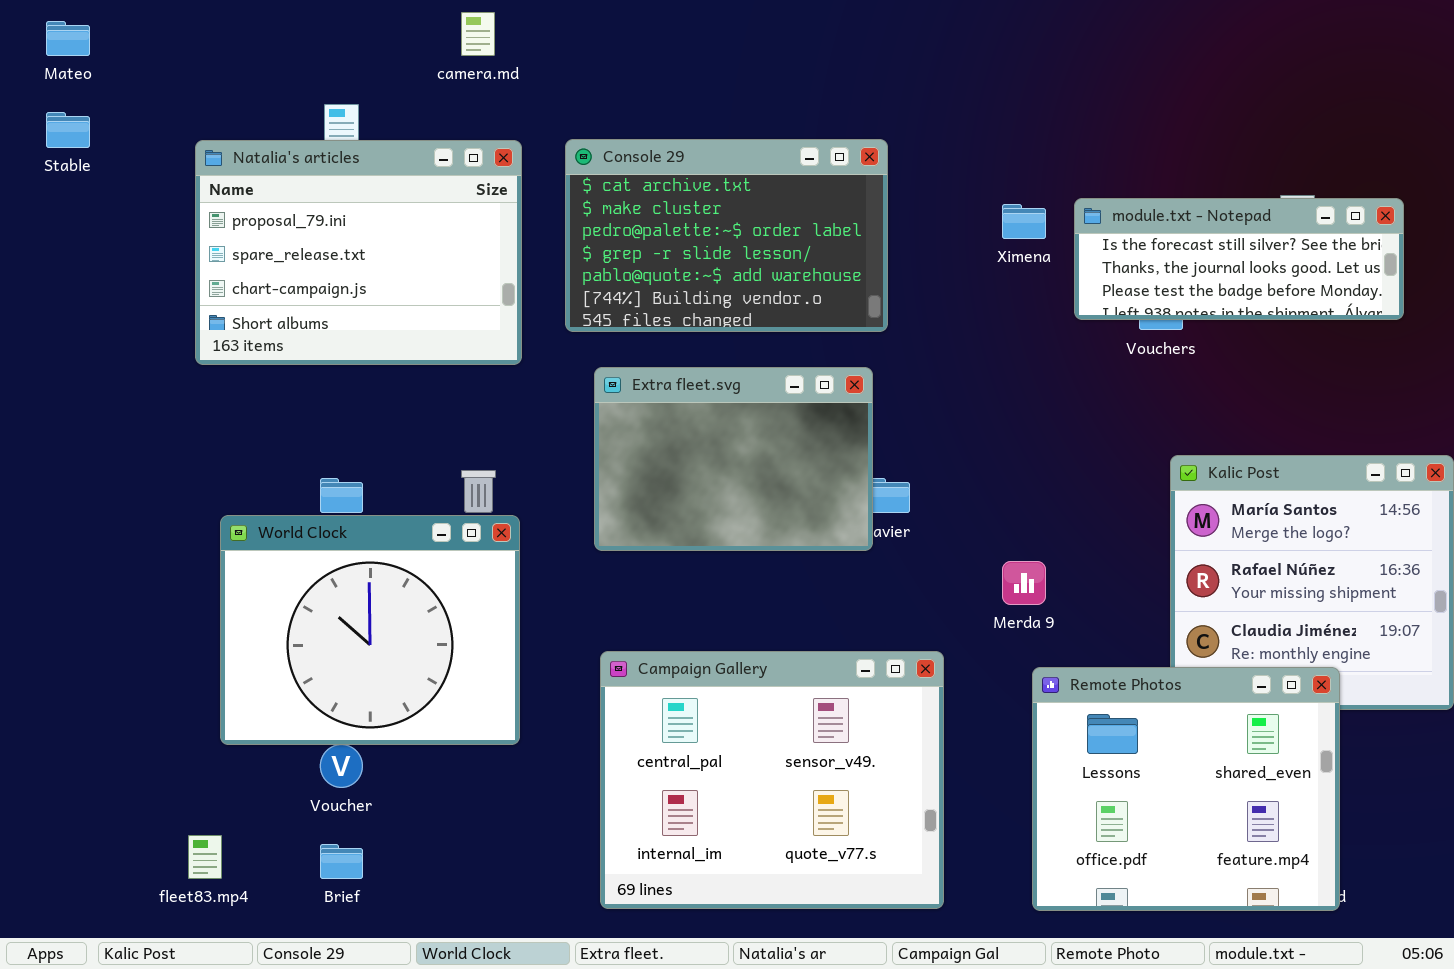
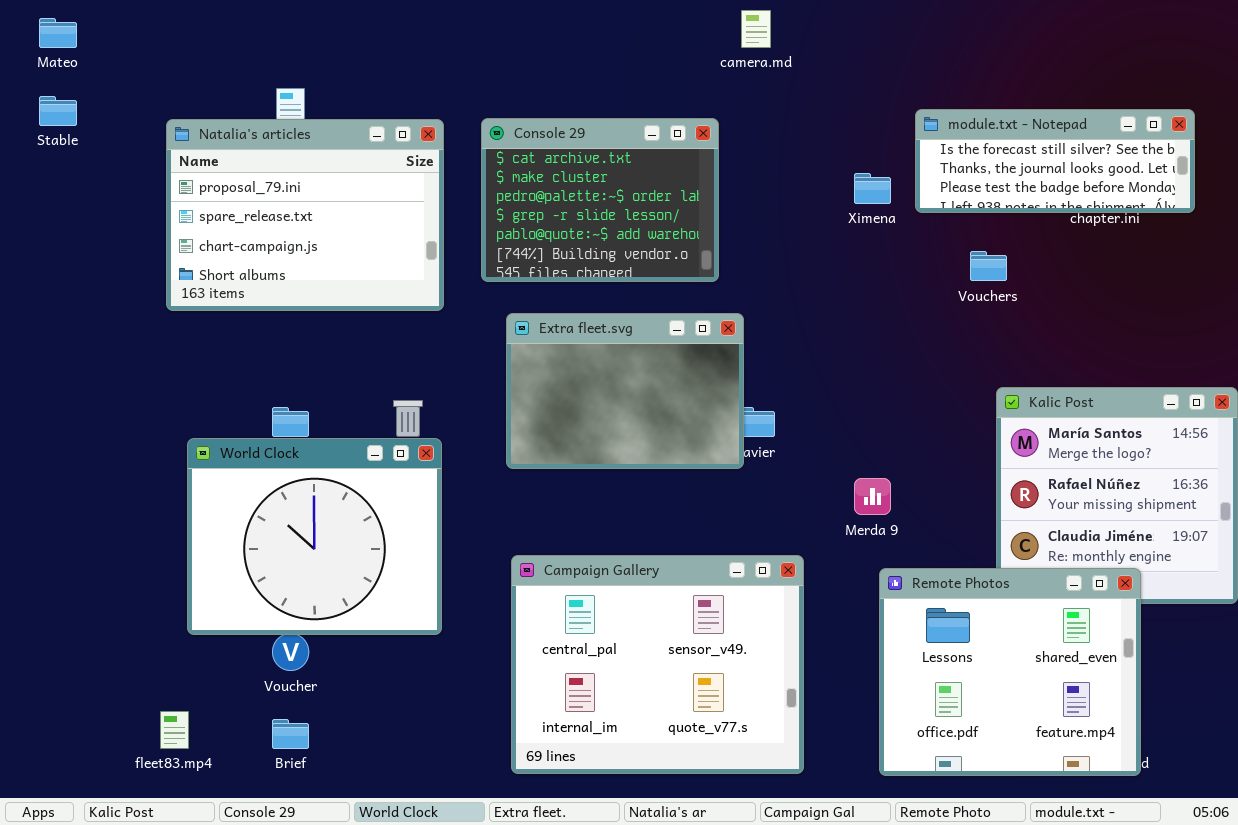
camera.md: [461,12,495,56] -> [741,10,771,48], moved
Console 29: [565,139,888,332] -> [481,118,719,282], resized
module.txt - Notepad: [1074,198,1404,320] -> [915,109,1195,213], moved

